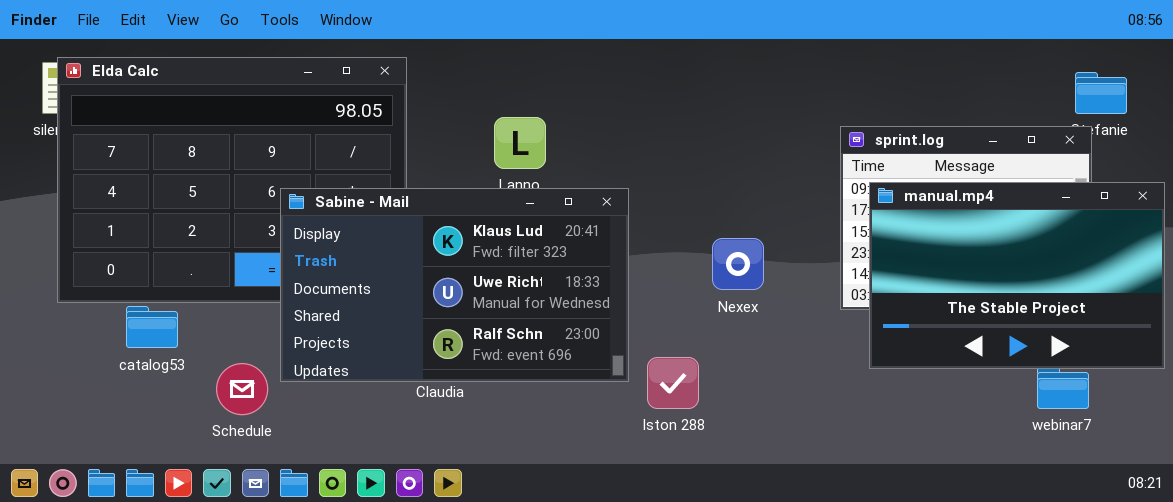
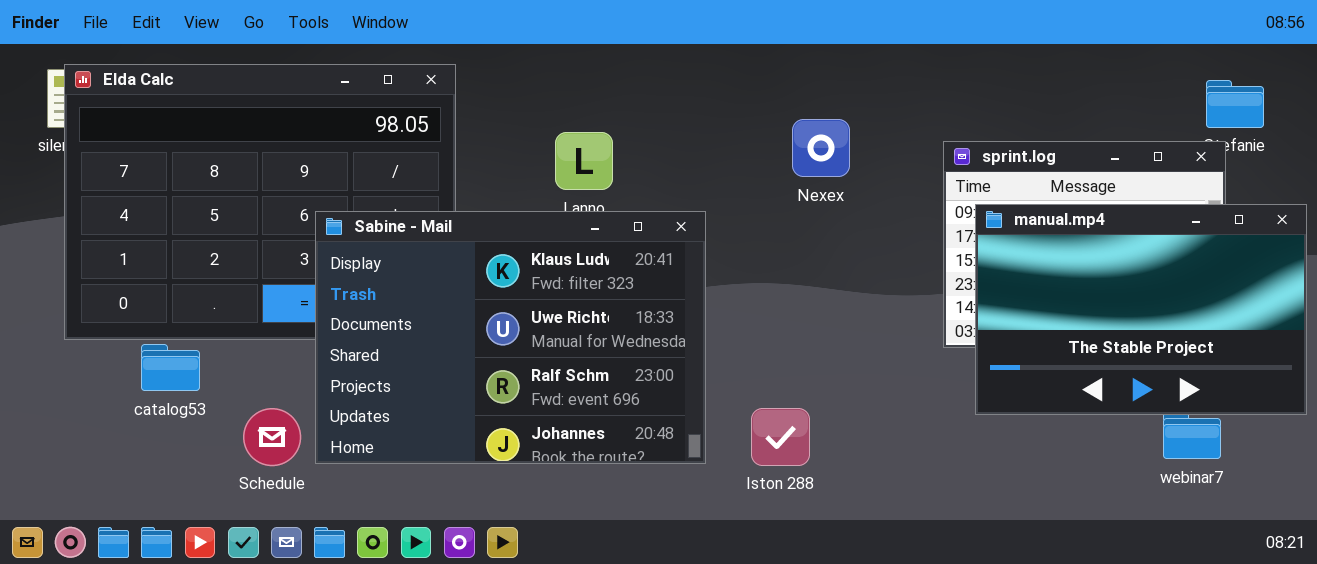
Sabine - Mail: [280,188,629,382] -> [315,211,706,464], resized
Nexex: [712,238,764,290] -> [792,119,850,177], moved
Iston 288: [647,357,699,409] -> [751,408,810,466], moved

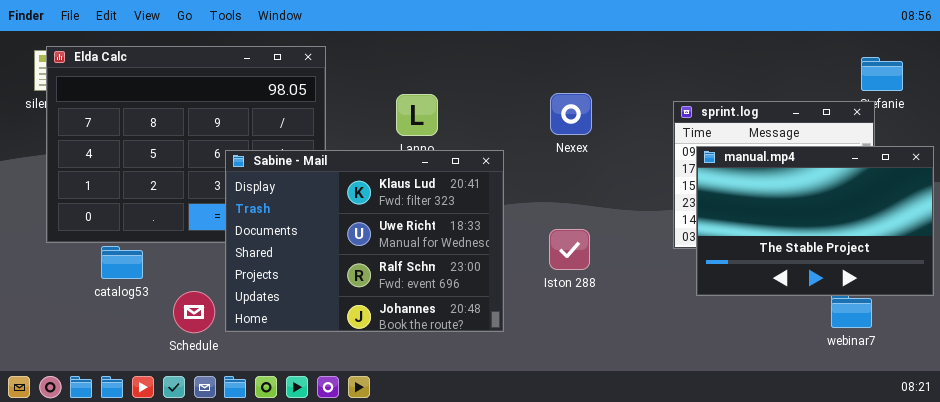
Nexex: [792,119,850,177] -> [550,93,592,135], moved
Iston 288: [751,408,810,466] -> [549,229,590,270], moved

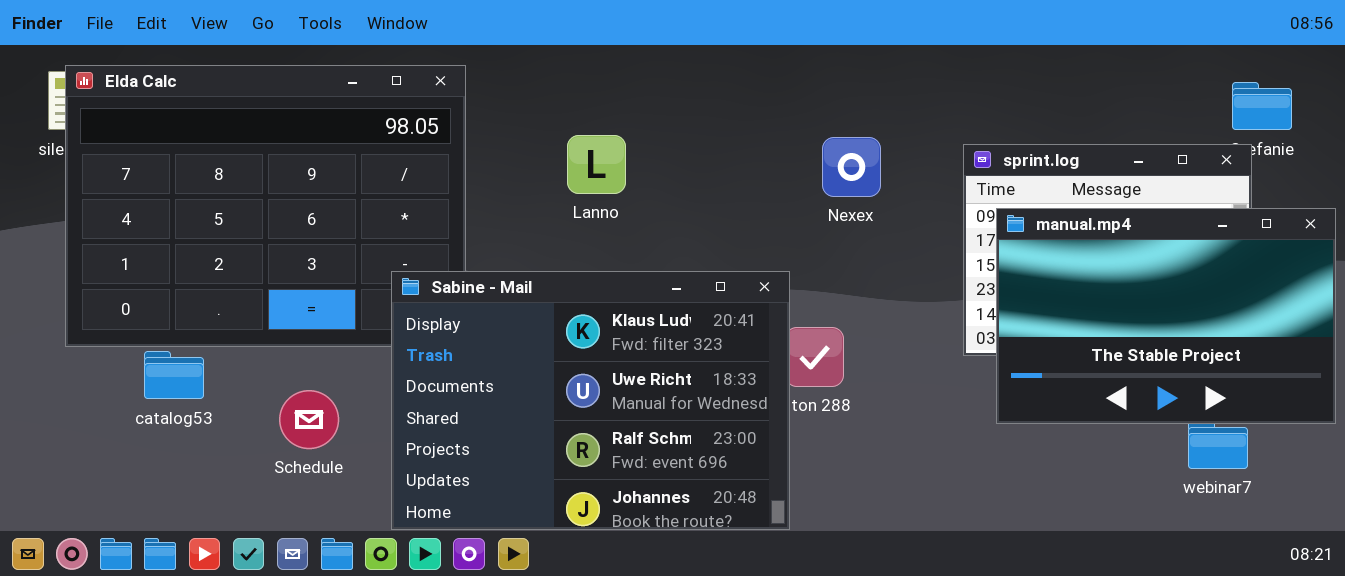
Nexex: [550,93,592,135] -> [822,137,881,197], moved
Sabine - Mail: [225,150,504,332] -> [391,271,790,530], moved
Schedule: [173,291,215,333] -> [279,390,339,449], moved

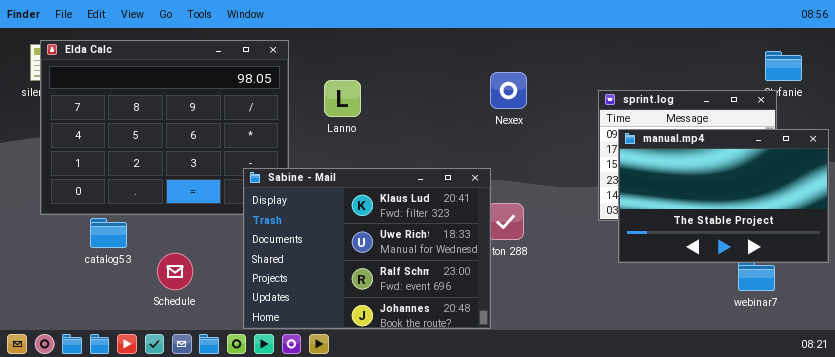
Lanno: [567,135,626,194] -> [324,80,361,117], moved
Nexex: [822,137,881,197] -> [490,72,527,109], moved
Schedule: [279,390,339,449] -> [157,253,193,290], moved

